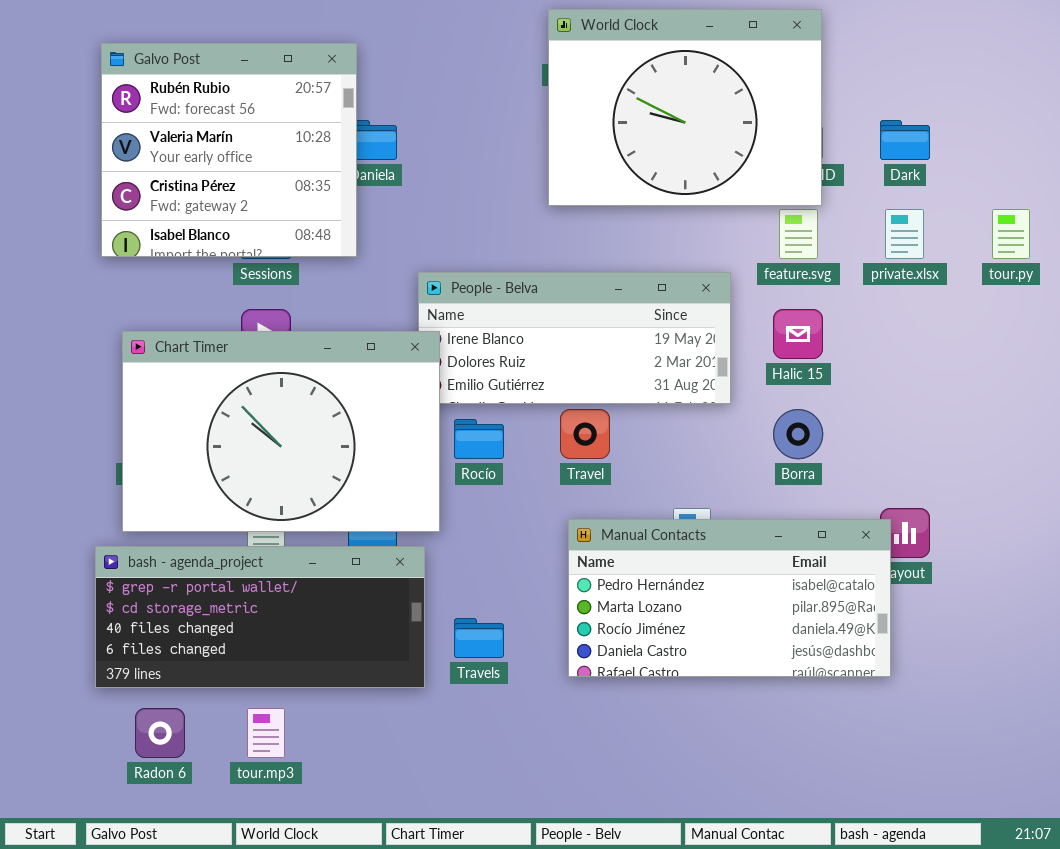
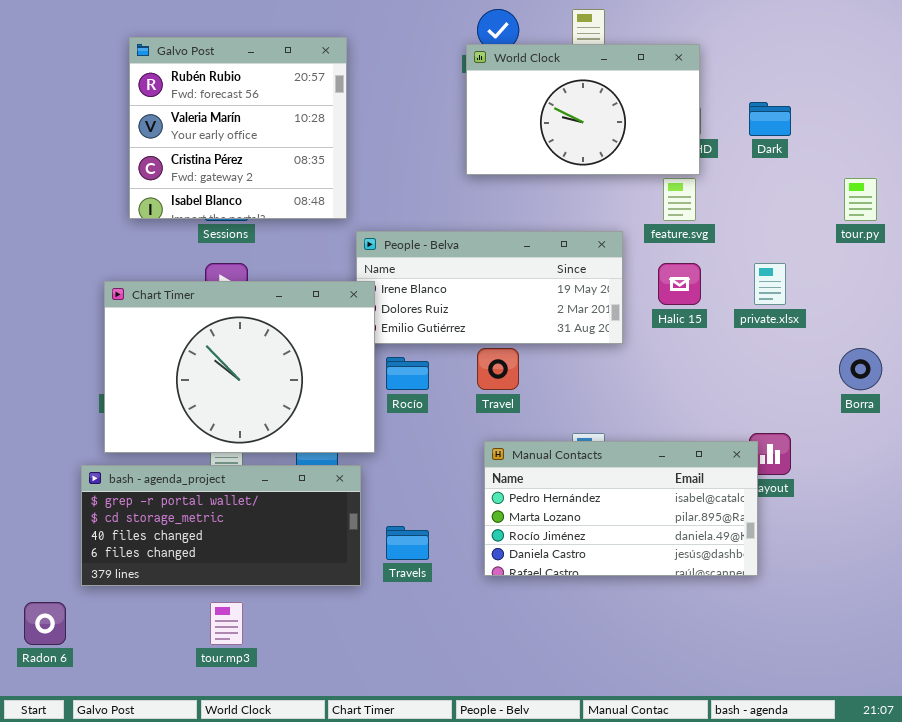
World Clock: [548,9,822,206] -> [466,44,700,175], resized
Galvo Post: [101,43,357,257] -> [129,37,347,219], moved
private.xlsx: [885,209,924,259] -> [754,263,786,305], moved
Borra: [773,409,823,459] -> [839,348,882,390], moved
Radon 6: [135,708,185,758] -> [24,602,66,645], moved

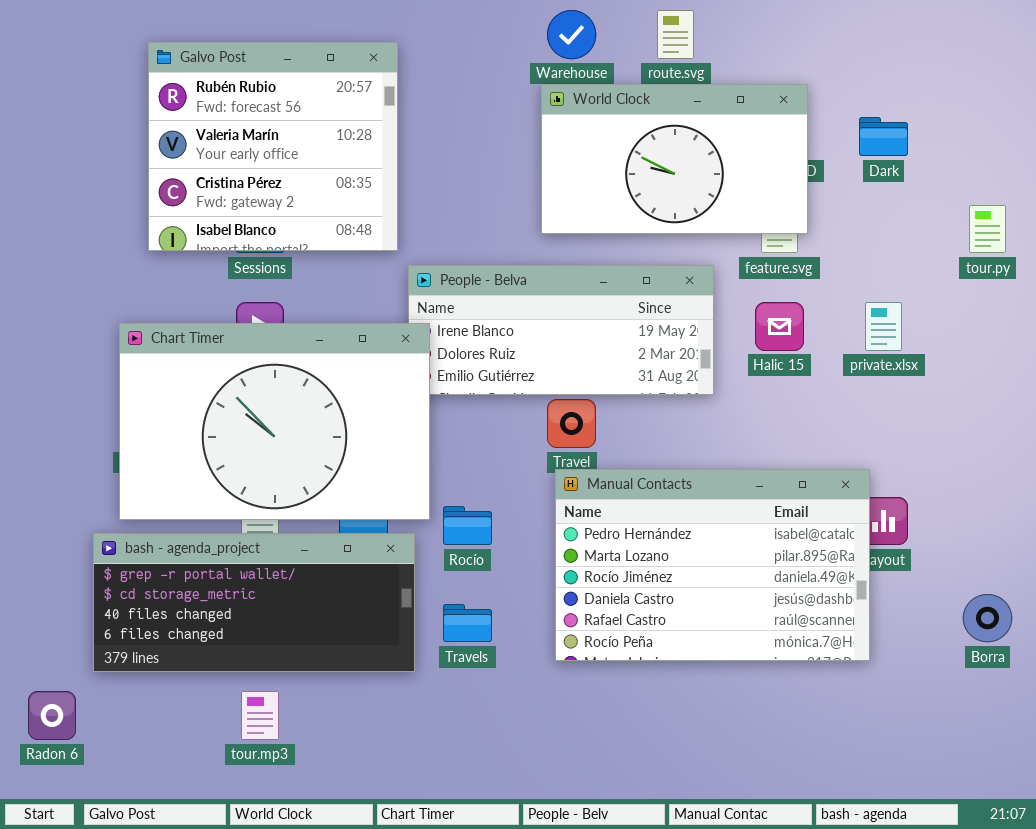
World Clock: [466,44,700,175] -> [541,84,808,234], moved
Borra: [839,348,882,390] -> [963,594,1012,642], moved
Rocío: [386,357,429,390] -> [443,506,492,545], moved
Manual Contacts: [484,441,758,576] -> [555,469,870,661], resized

